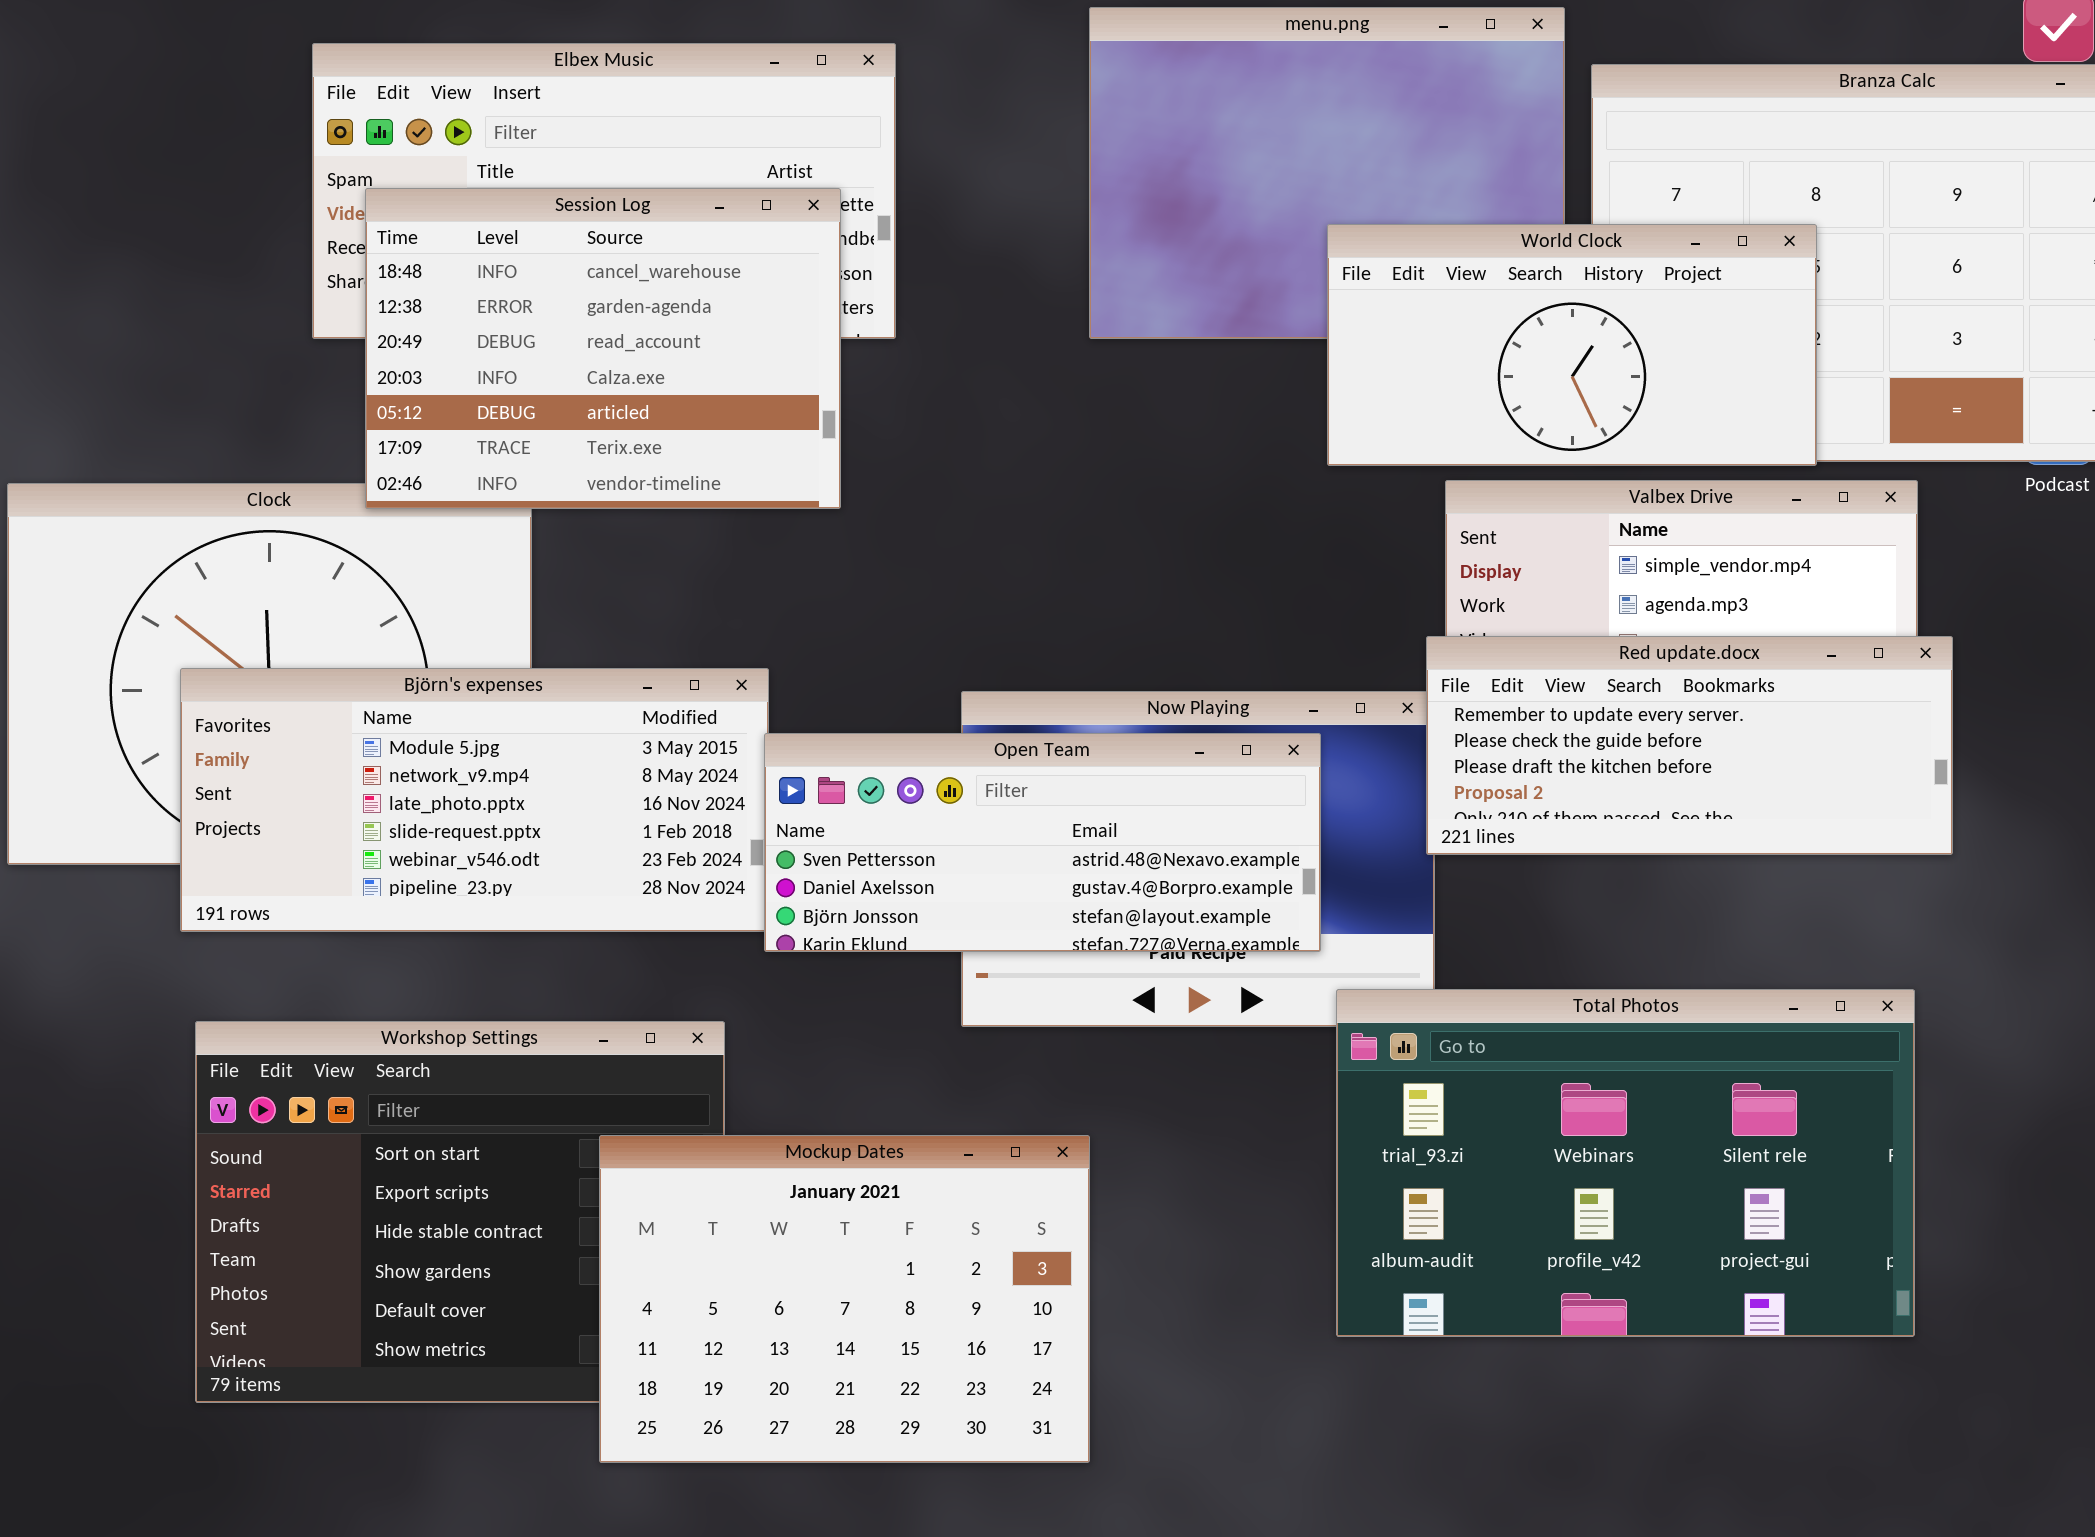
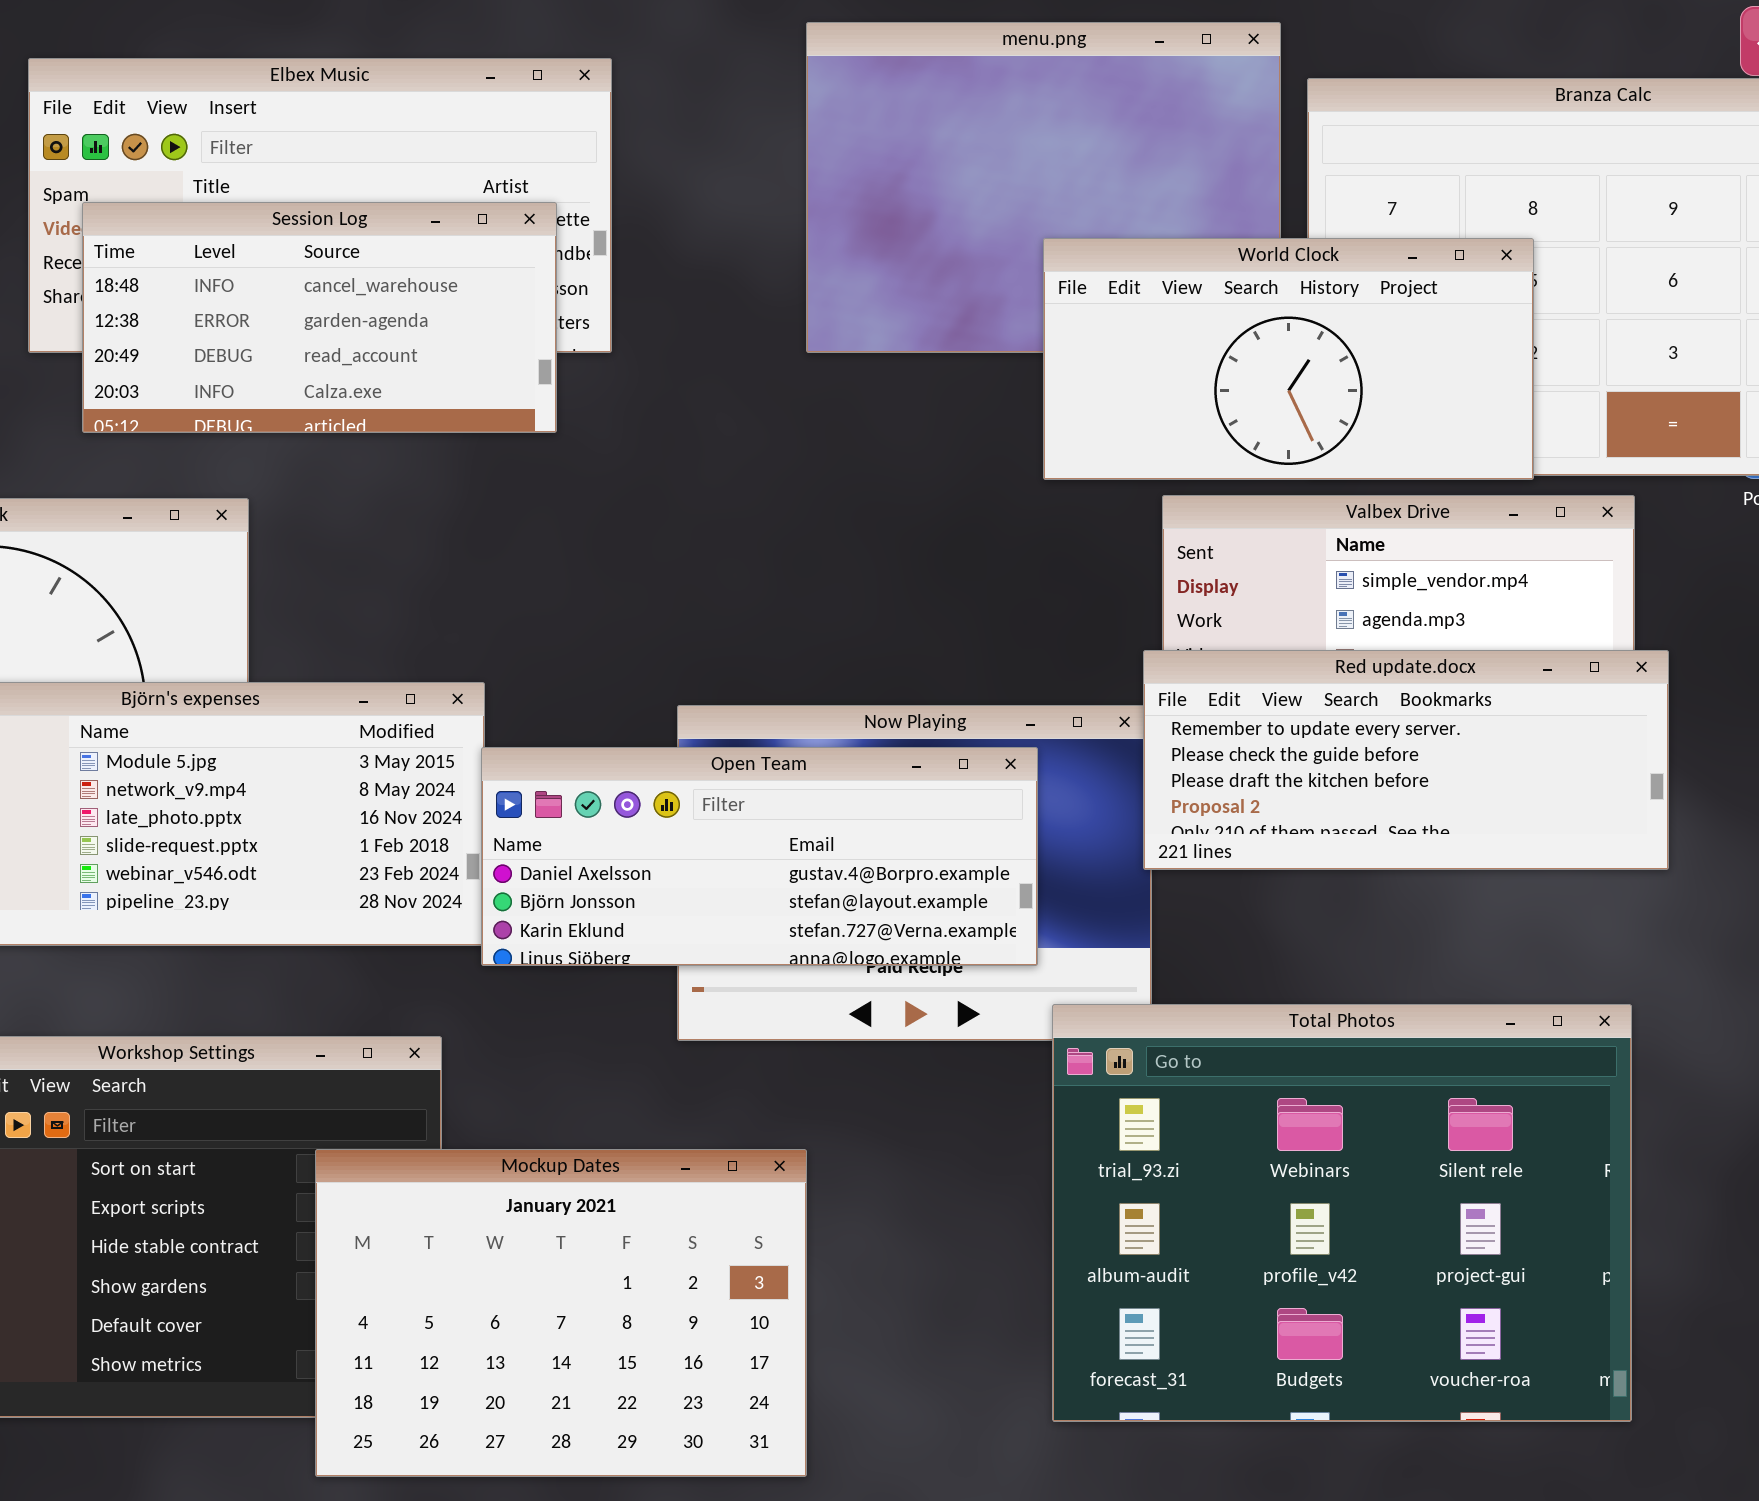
Session Log: [365,188,841,509] -> [82,202,557,433], resized
Open Team: [764,733,1321,952] -> [481,747,1038,966], scrolled down 1 row
Total Photos: [1336,989,1915,1337] -> [1052,1004,1632,1422], resized

